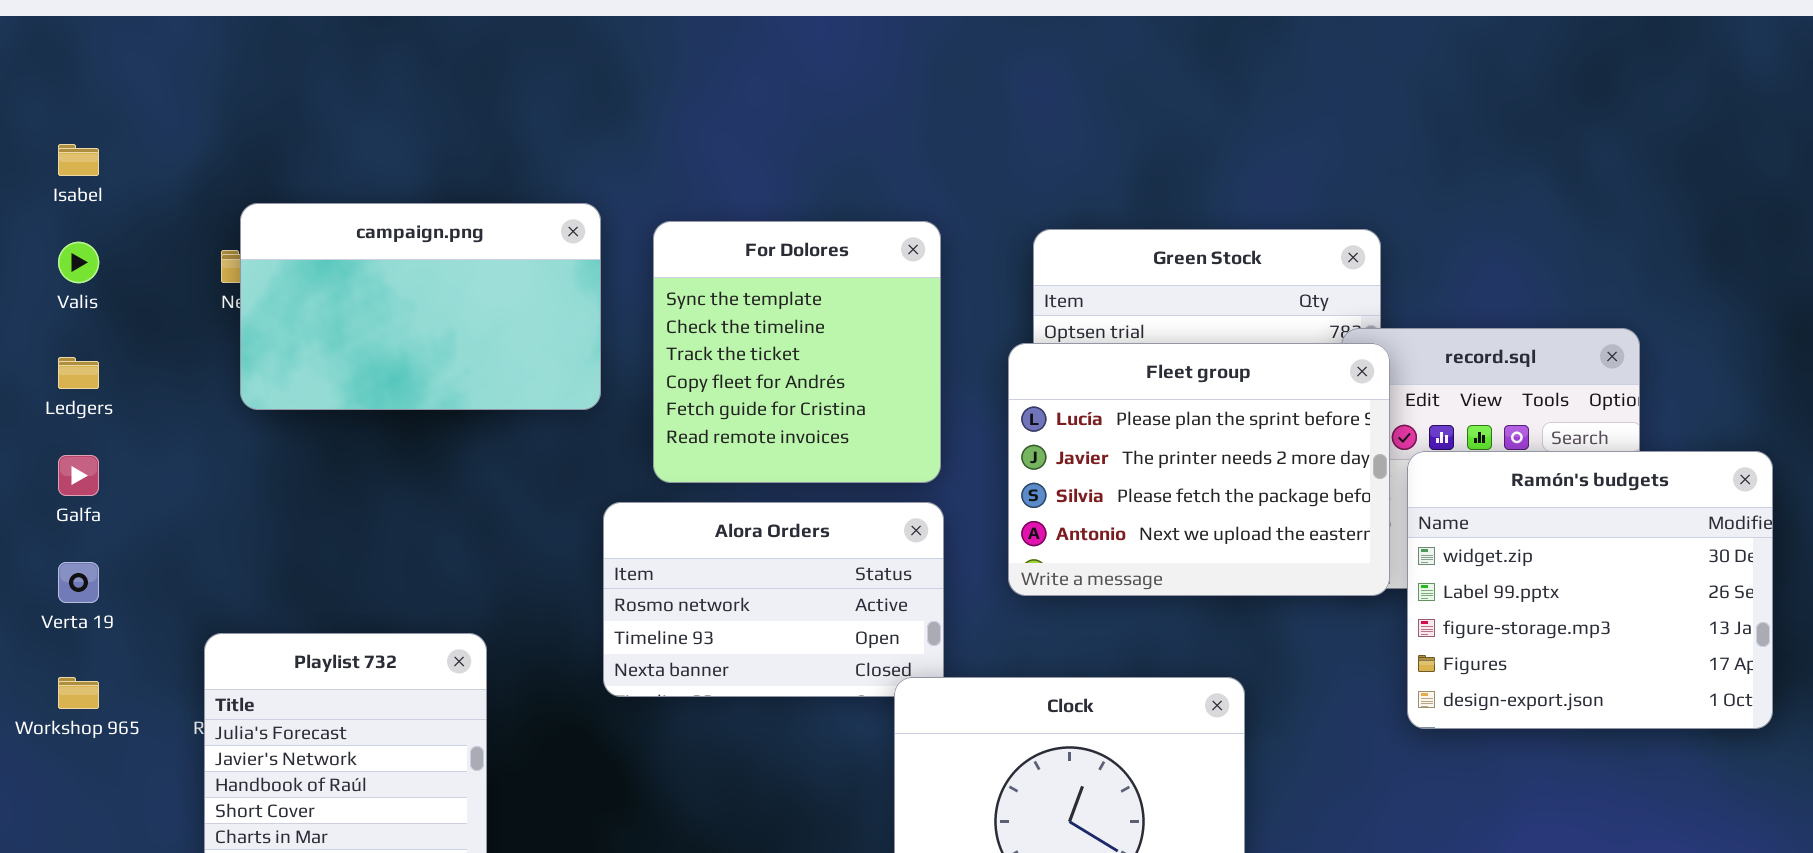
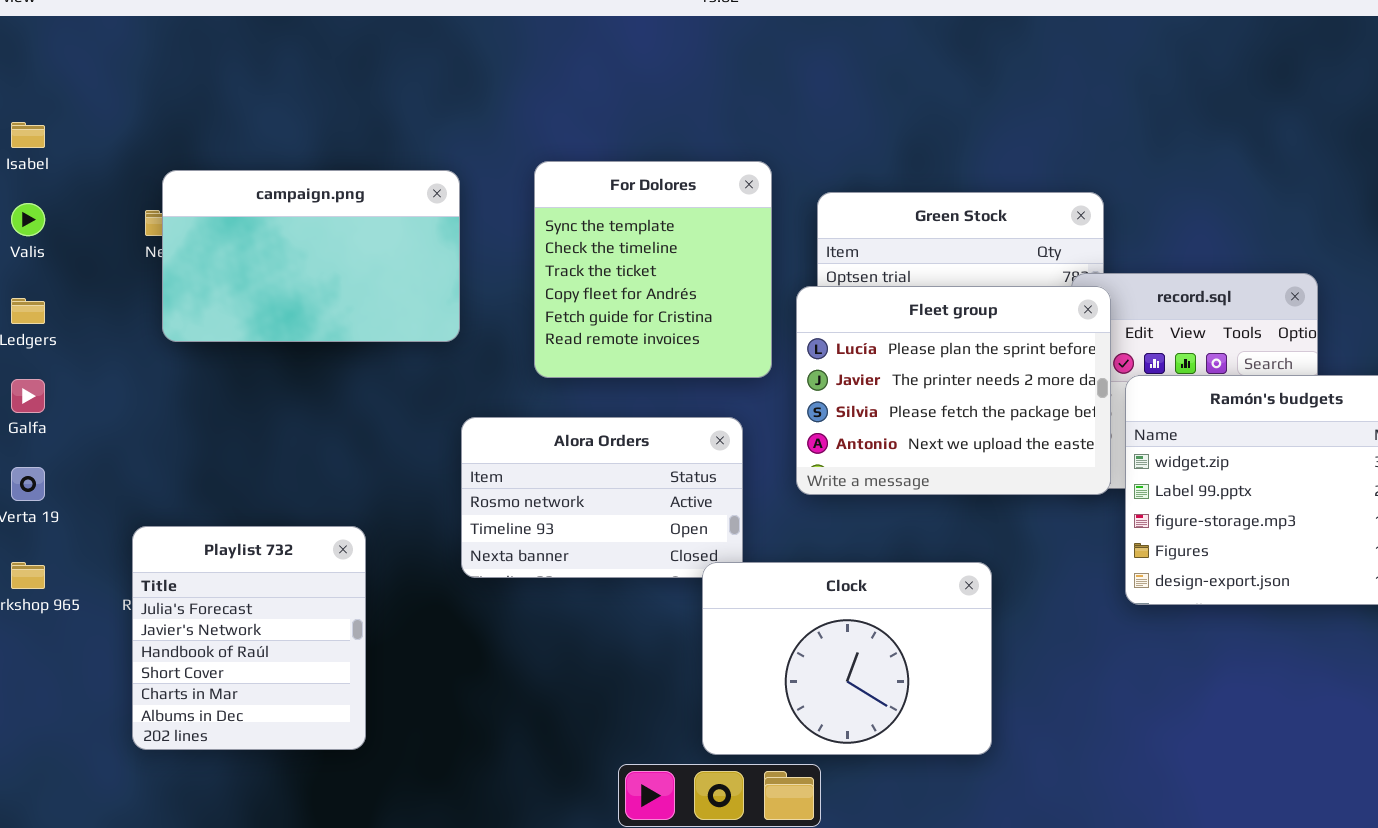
For Dolores: [653,221,941,483] -> [534,161,772,378], moved

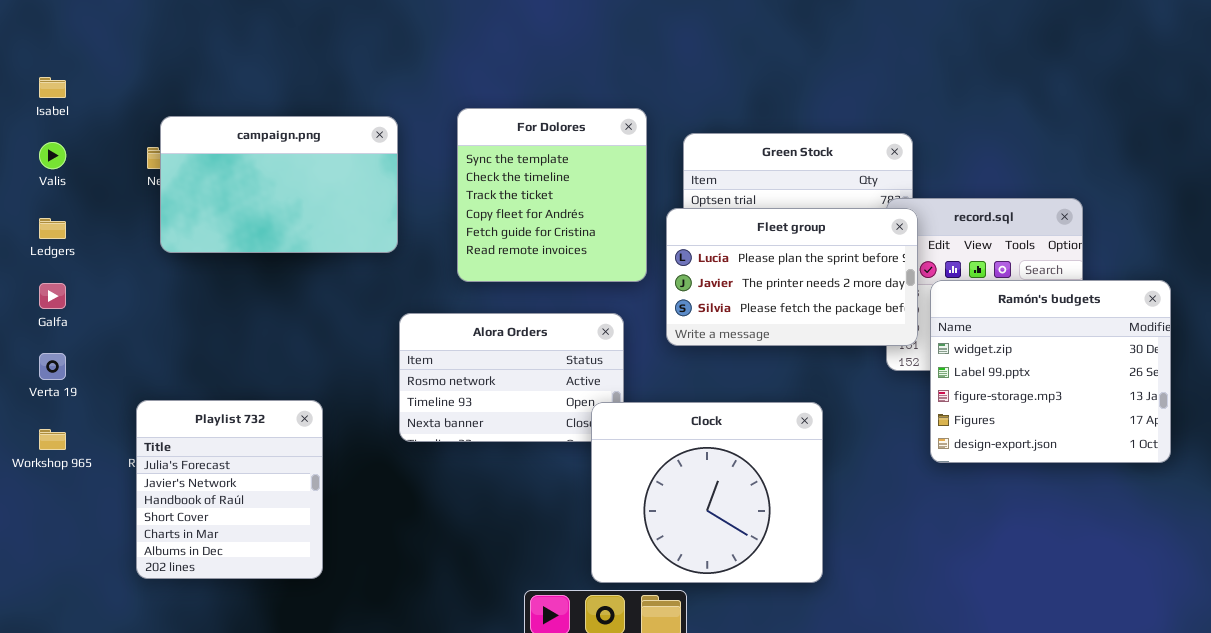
Fleet group: [796,286,1111,495] -> [666,208,918,346], resized
Clock: [702,562,992,755] -> [591,402,823,583], resized

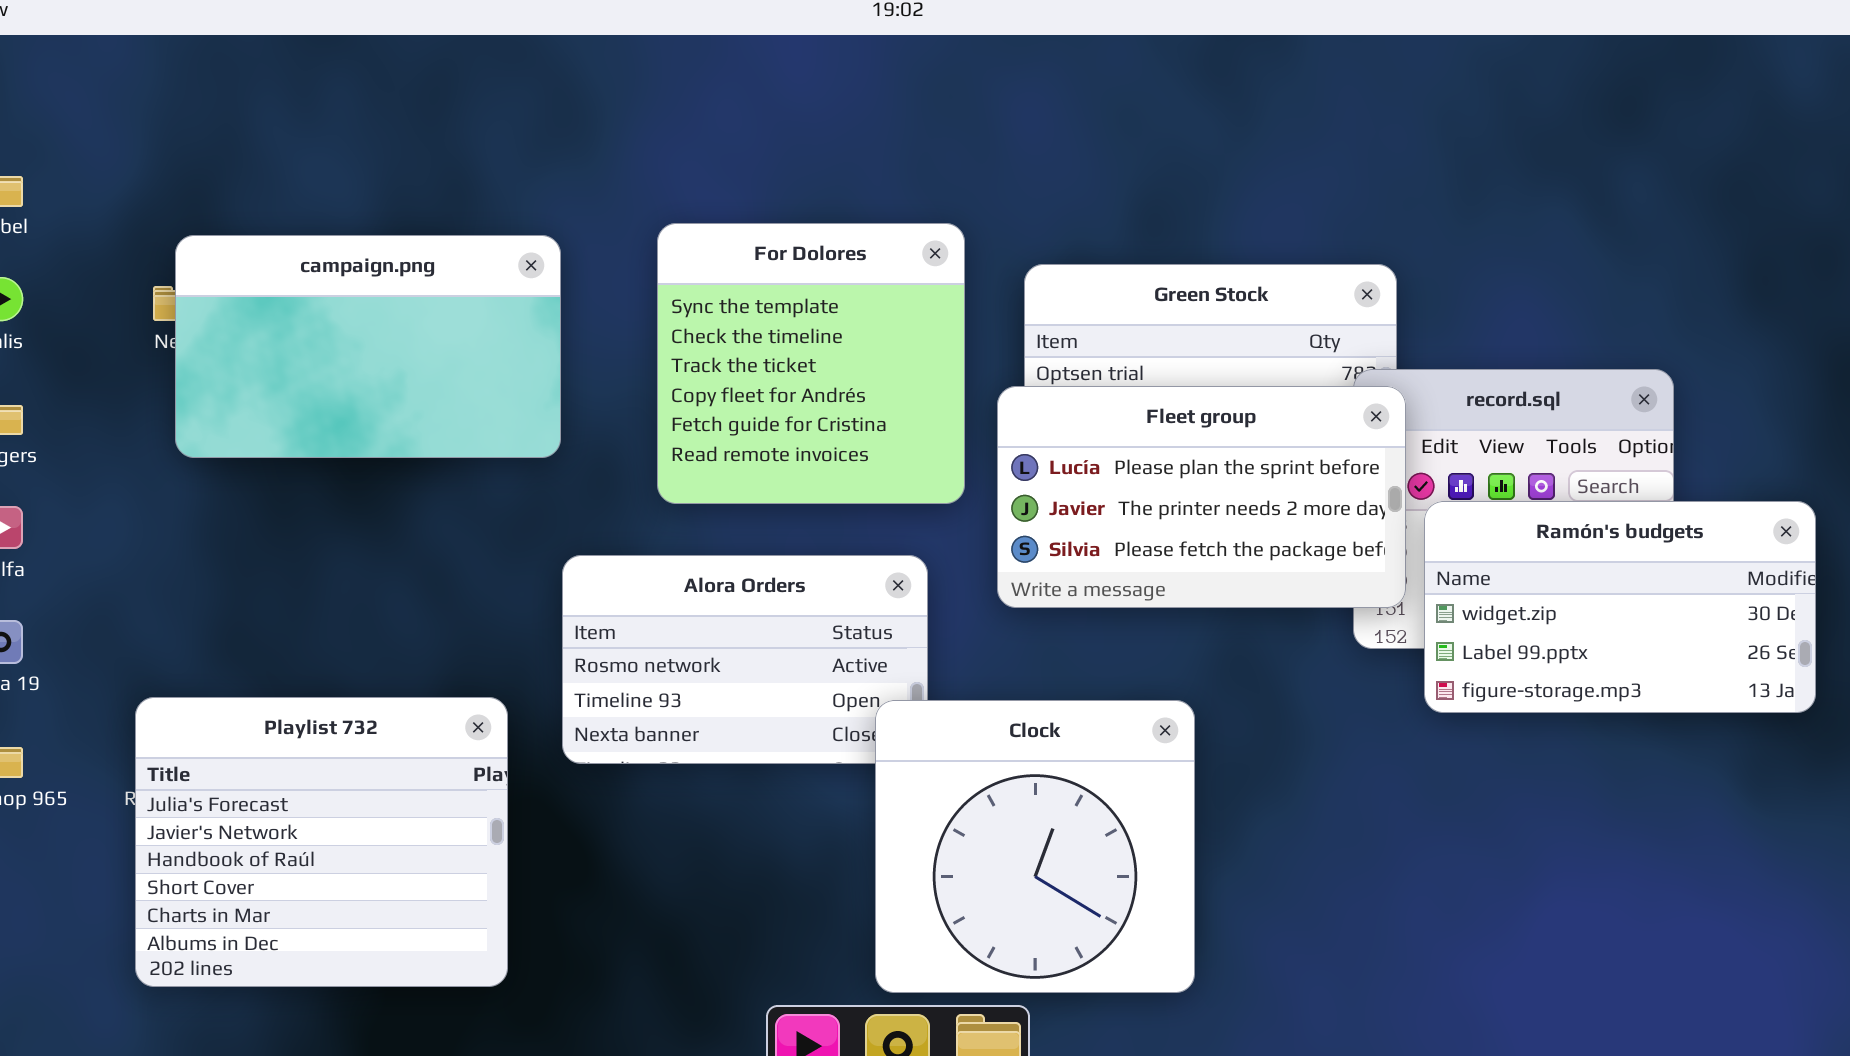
Ramón's budgets: [930,280,1171,463] -> [1424,501,1816,713], resized
Playlist 732: [136,400,323,579] -> [135,697,508,987], resized
Clock: [591,402,823,583] -> [875,700,1195,993], resized

